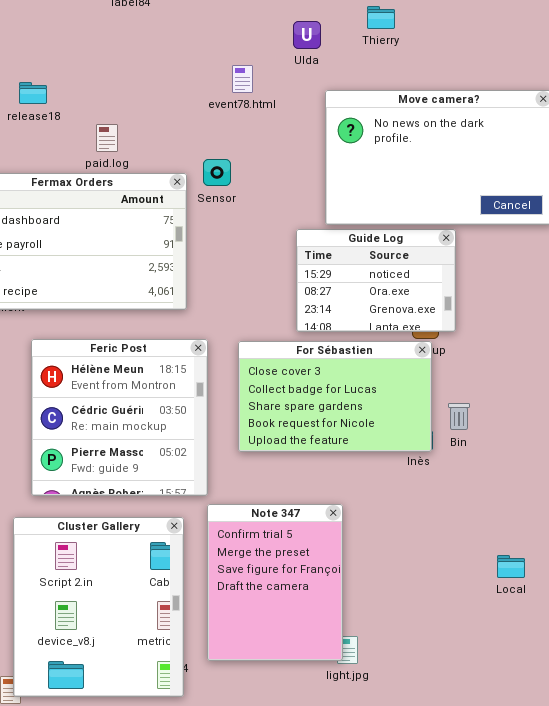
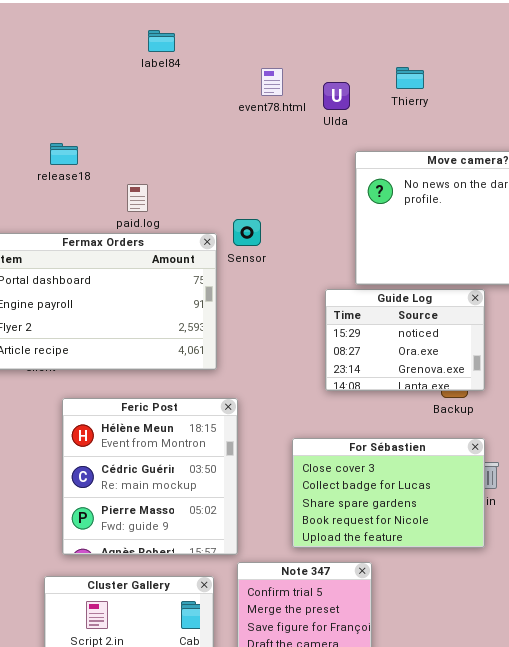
event78.html: [232,65,253,93] -> [261,68,283,96], moved
For Sébastien: [238,341,432,452] -> [292,438,485,548], moved

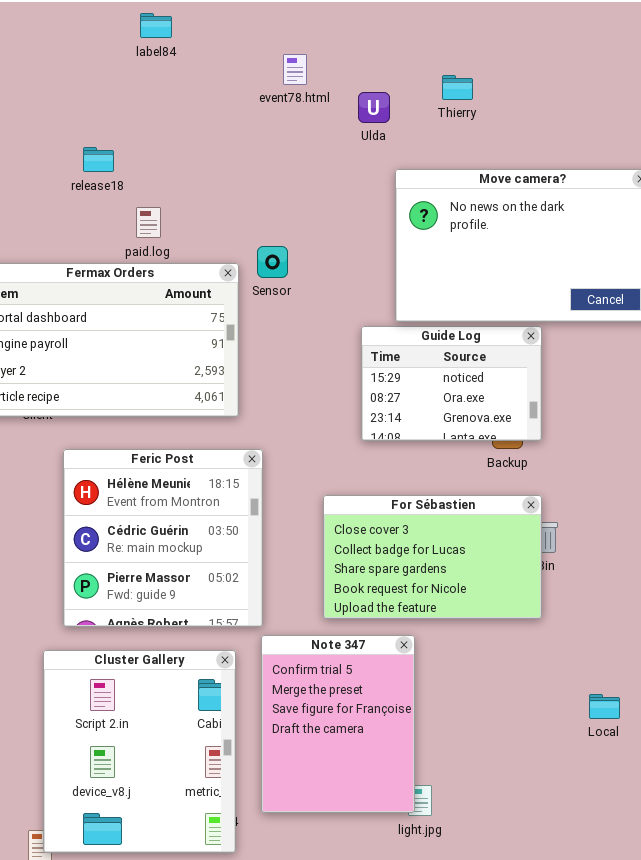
label84: [148,30,175,52] -> [140,13,172,38], moved
event78.html: [261,68,283,96] -> [283,54,307,85], moved
release18: [50,143,78,165] -> [83,147,114,172], moved

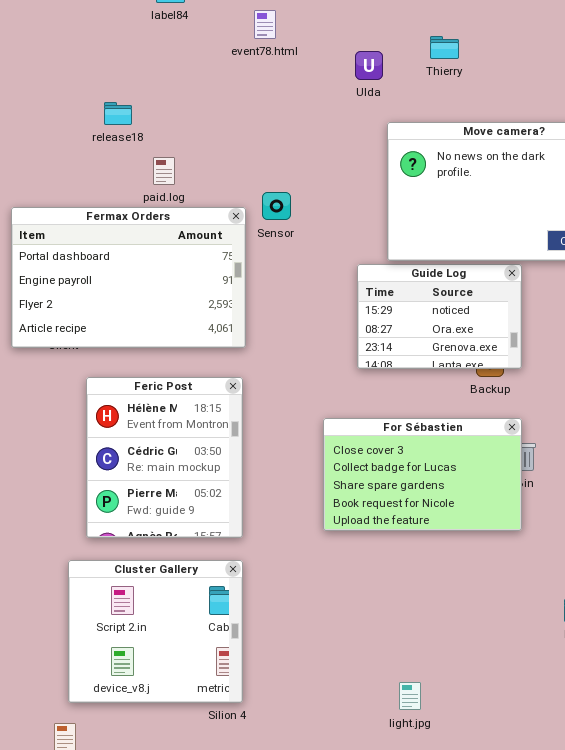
event78.html: [283,54,307,85] -> [254,10,276,39], moved
Feric Post: [63,449,263,627] -> [86,377,243,538], resized
Note 347: [261,635,415,813] -> none, closed
Cluster Gallery: [43,650,236,853] -> [68,560,243,703], resized

